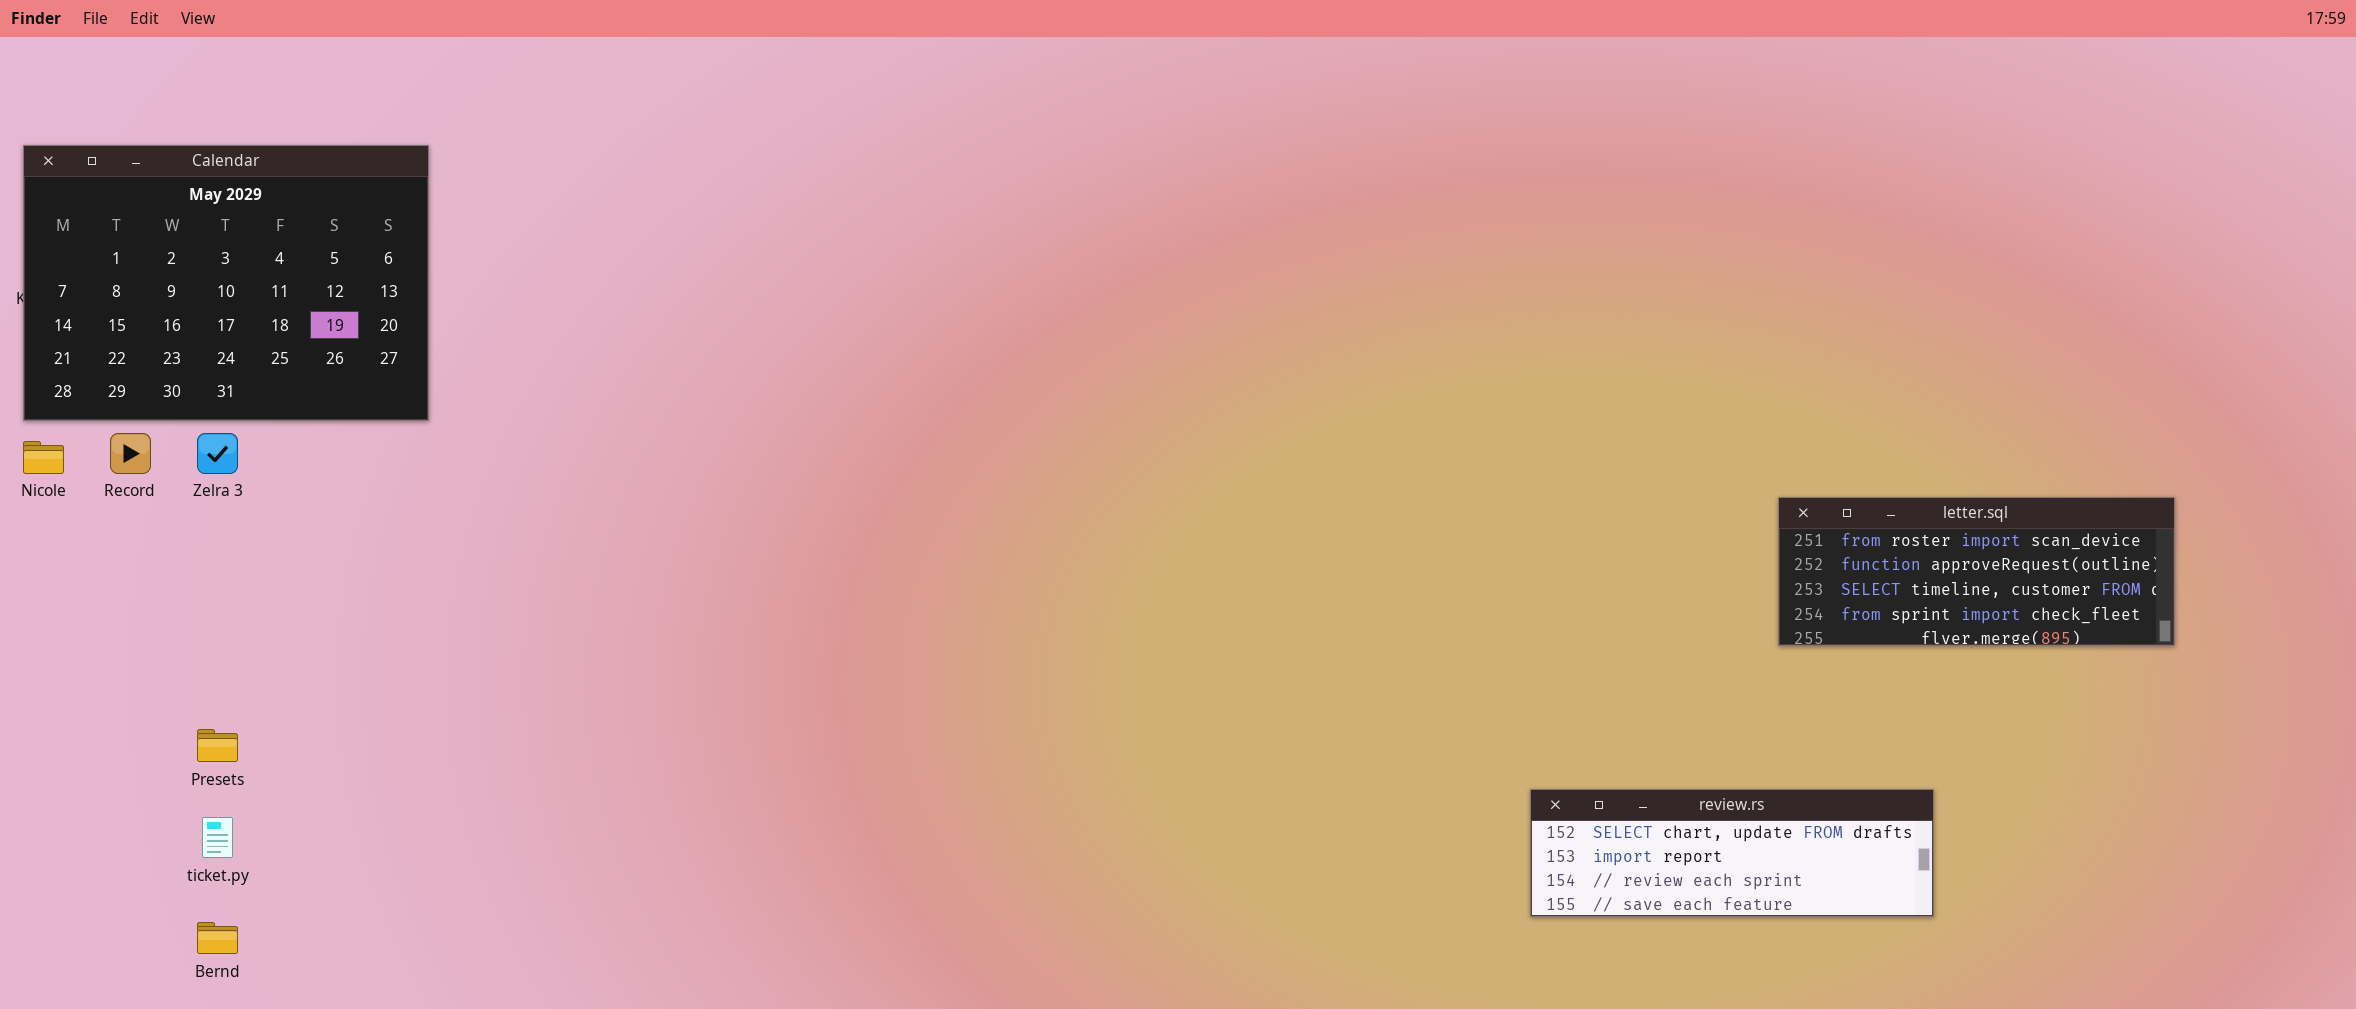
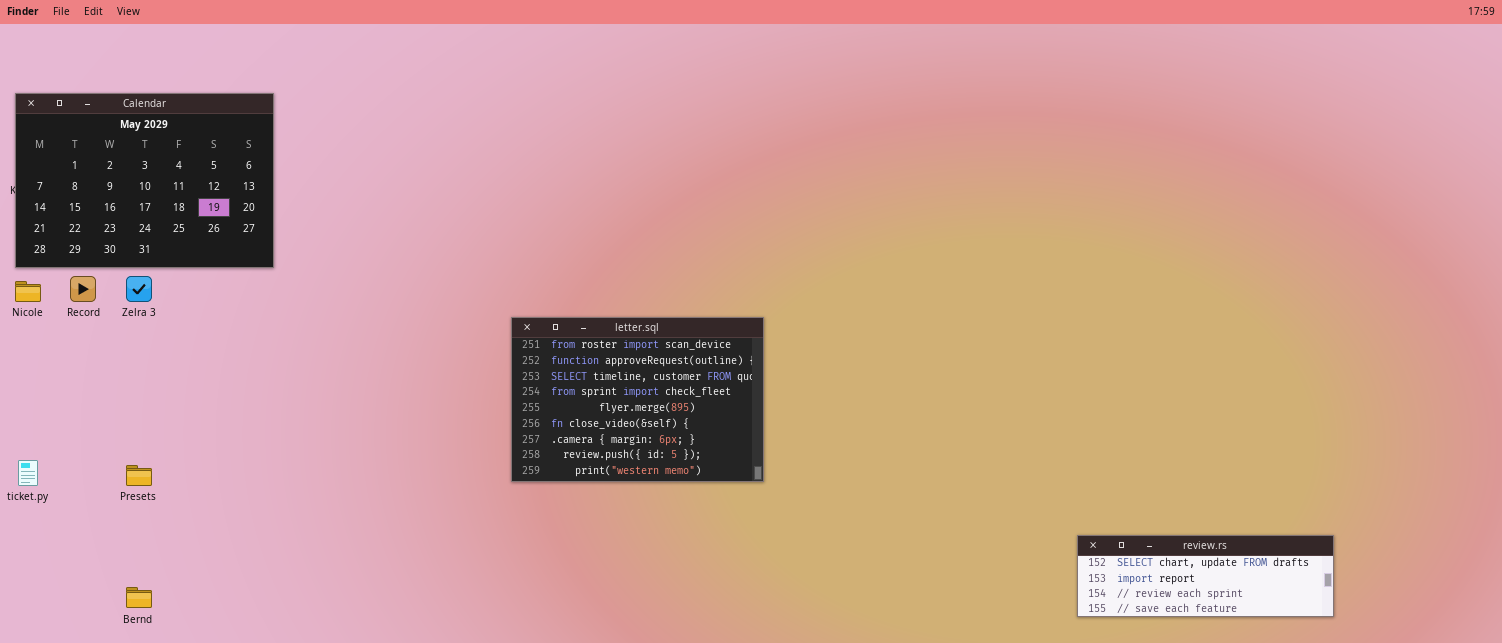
letter.sql: [1778,497,2175,646] -> [511,317,764,482], moved, resized
review.rs: [1530,789,1934,917] -> [1077,535,1334,617], moved
ticket.py: [202,817,233,858] -> [18,460,38,486], moved

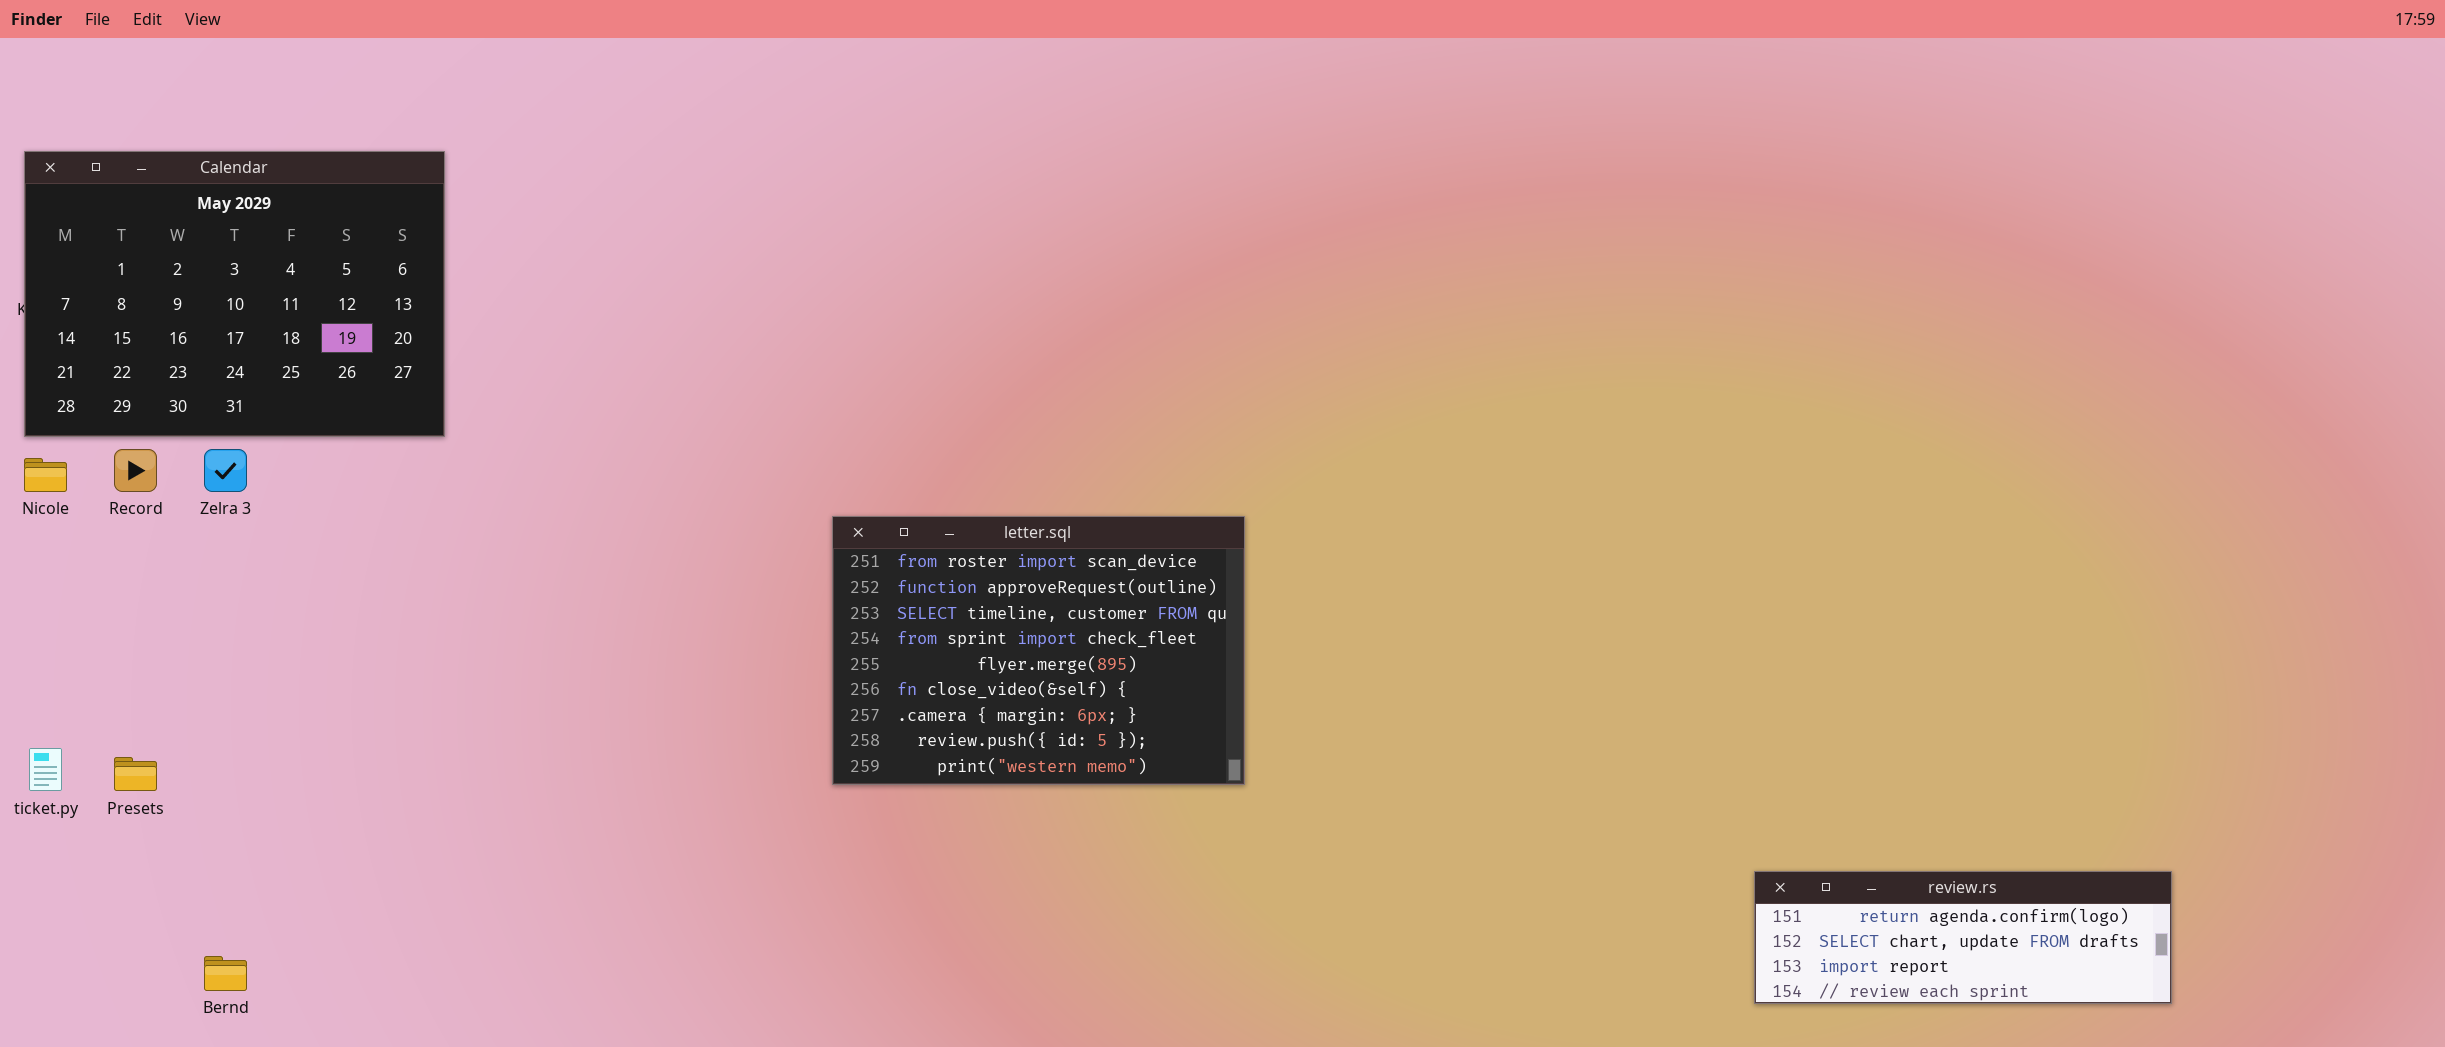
Presets: [126,465,152,486] -> [114,757,157,791], moved
review.rs: [1077,535,1334,617] -> [1754,871,2172,1004], scrolled up 1 row

